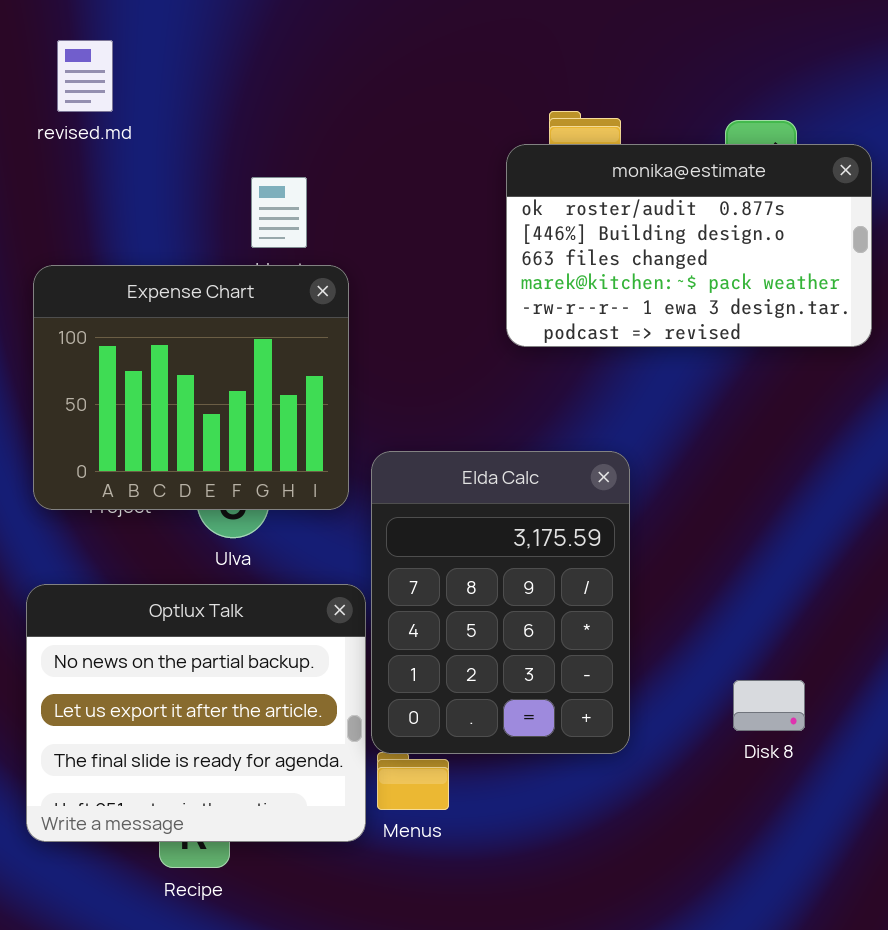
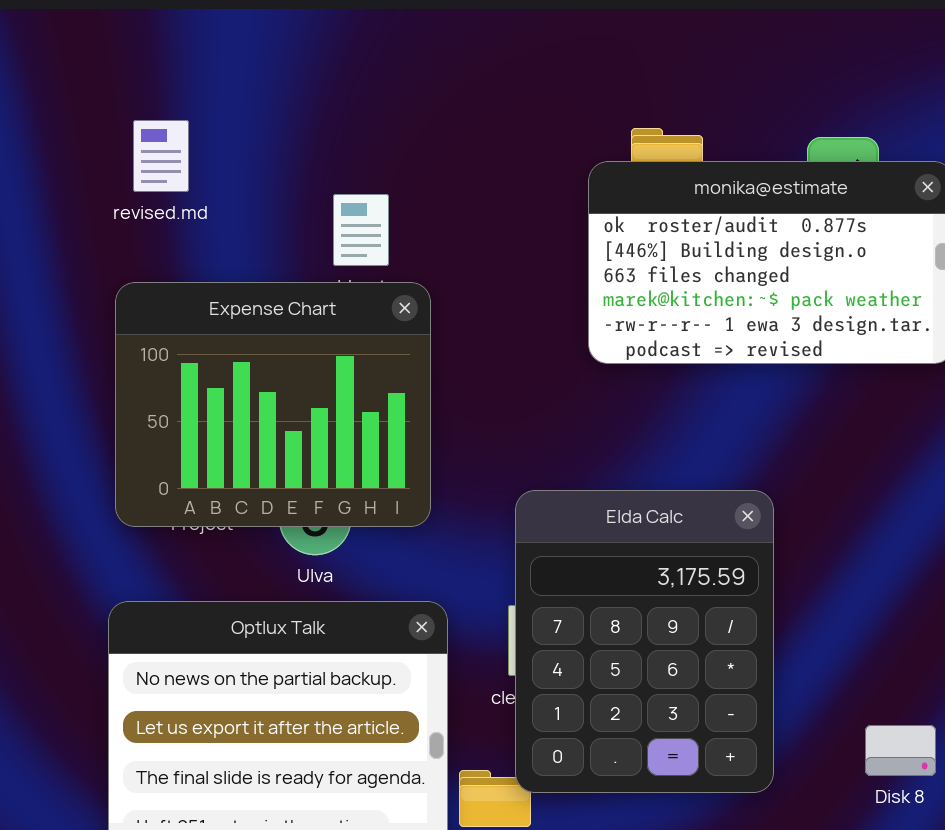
revised.md: [57,40,113,112] -> [133,120,189,192], moved
Elda Calc: [371,451,630,754] -> [515,490,774,793], moved
Disk 8: [733,680,805,731] -> [865,725,936,776], moved

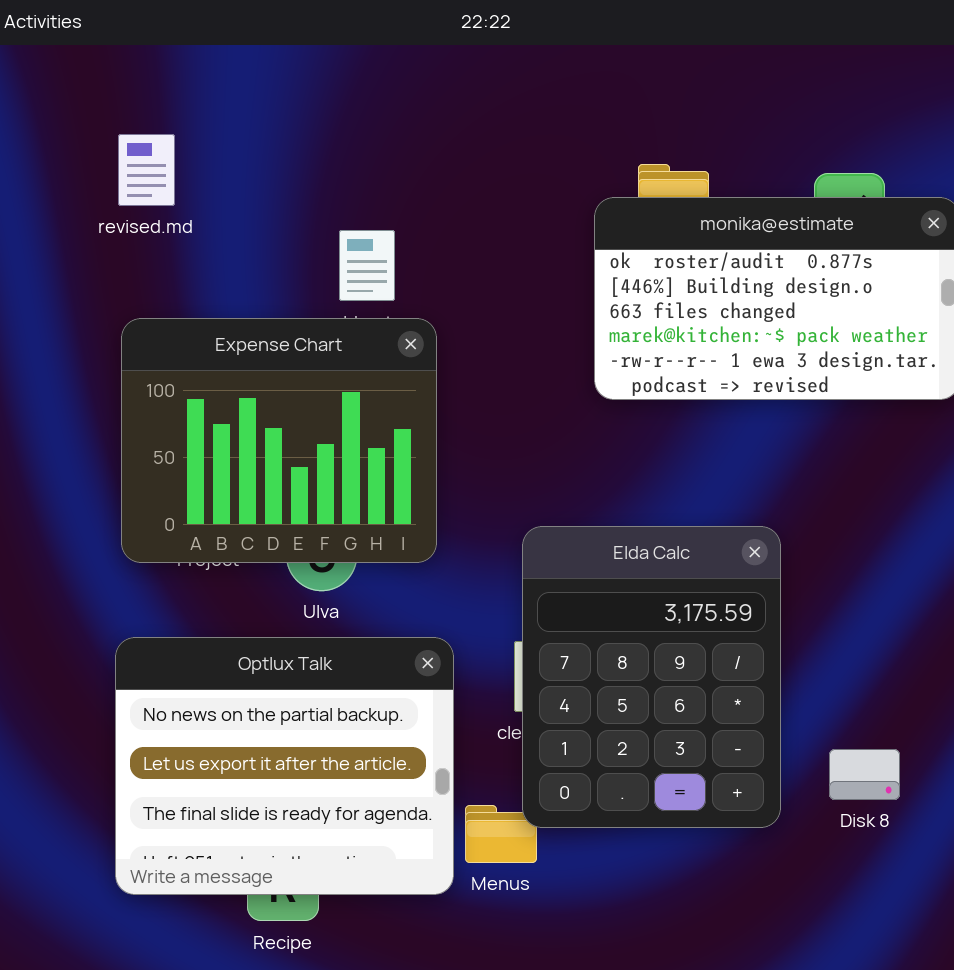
revised.md: [133,120,189,192] -> [118,134,175,206], moved
Disk 8: [865,725,936,776] -> [829,749,900,800], moved

